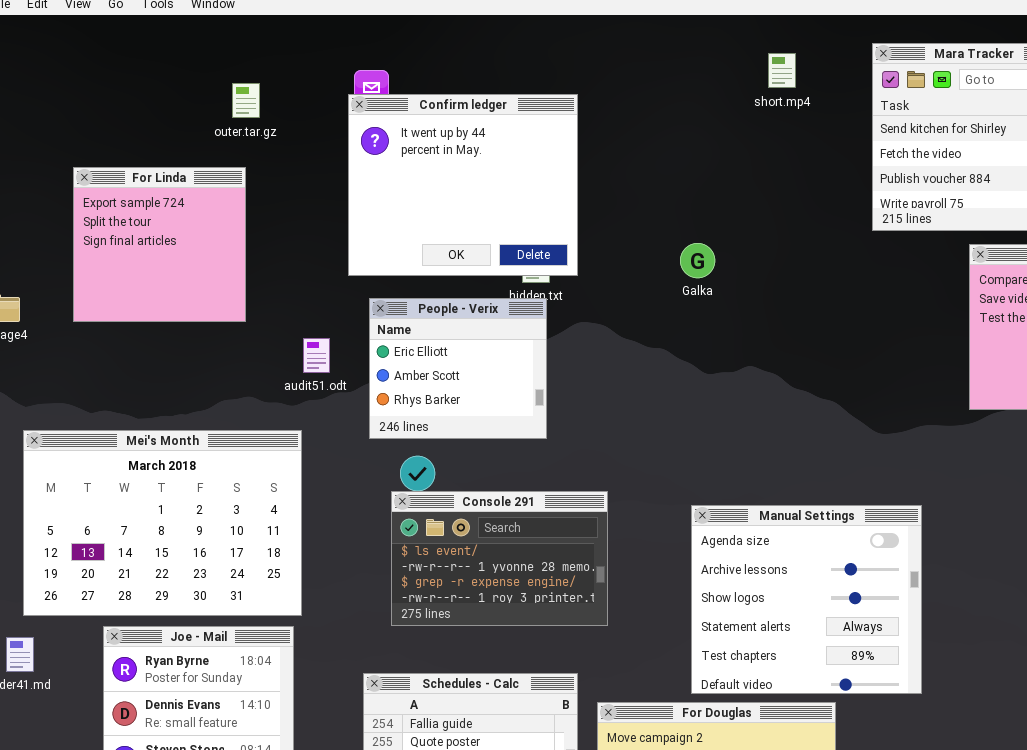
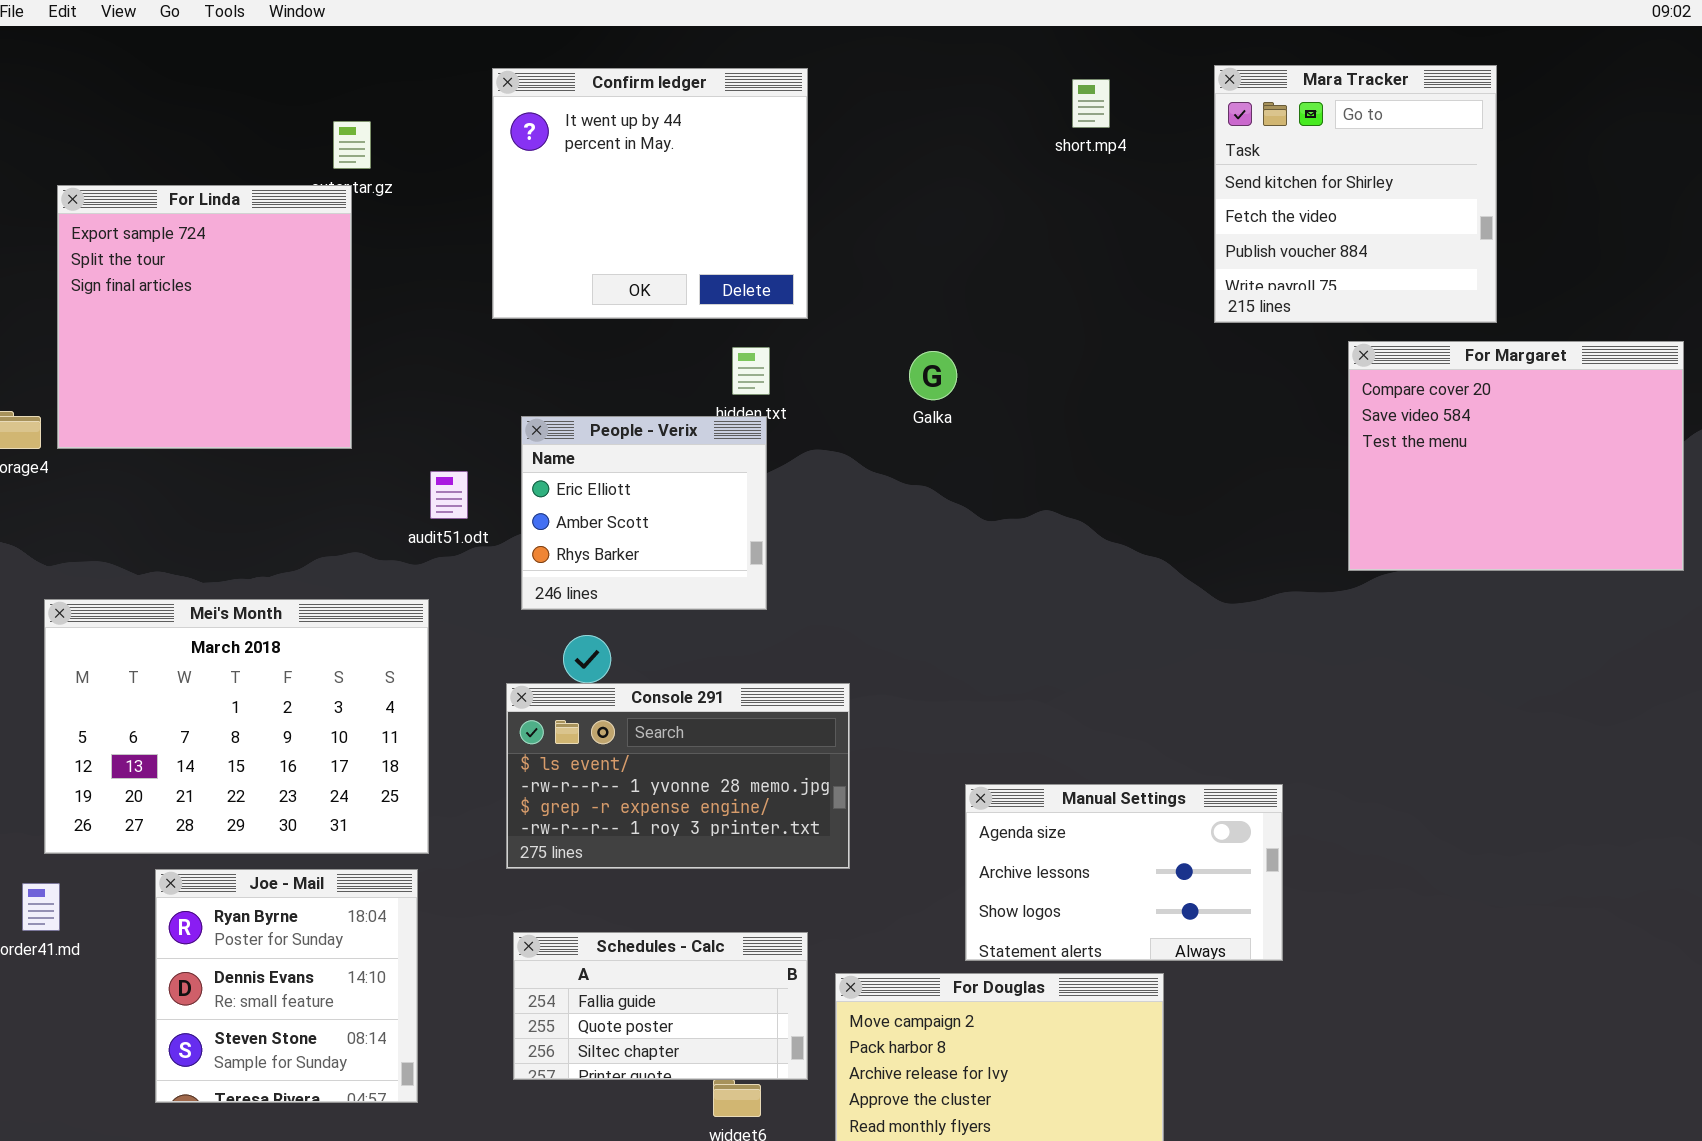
Confirm ledger: [348,94,578,276] -> [492,68,808,319], moved
For Linda: [73,167,246,322] -> [57,185,352,449], resized
Galka: [680,243,715,278] -> [909,351,957,400], moved
Console 291: [391,491,608,626] -> [506,683,850,869], resized
Manual Settings: [691,505,922,694] -> [965,784,1283,961], resized

